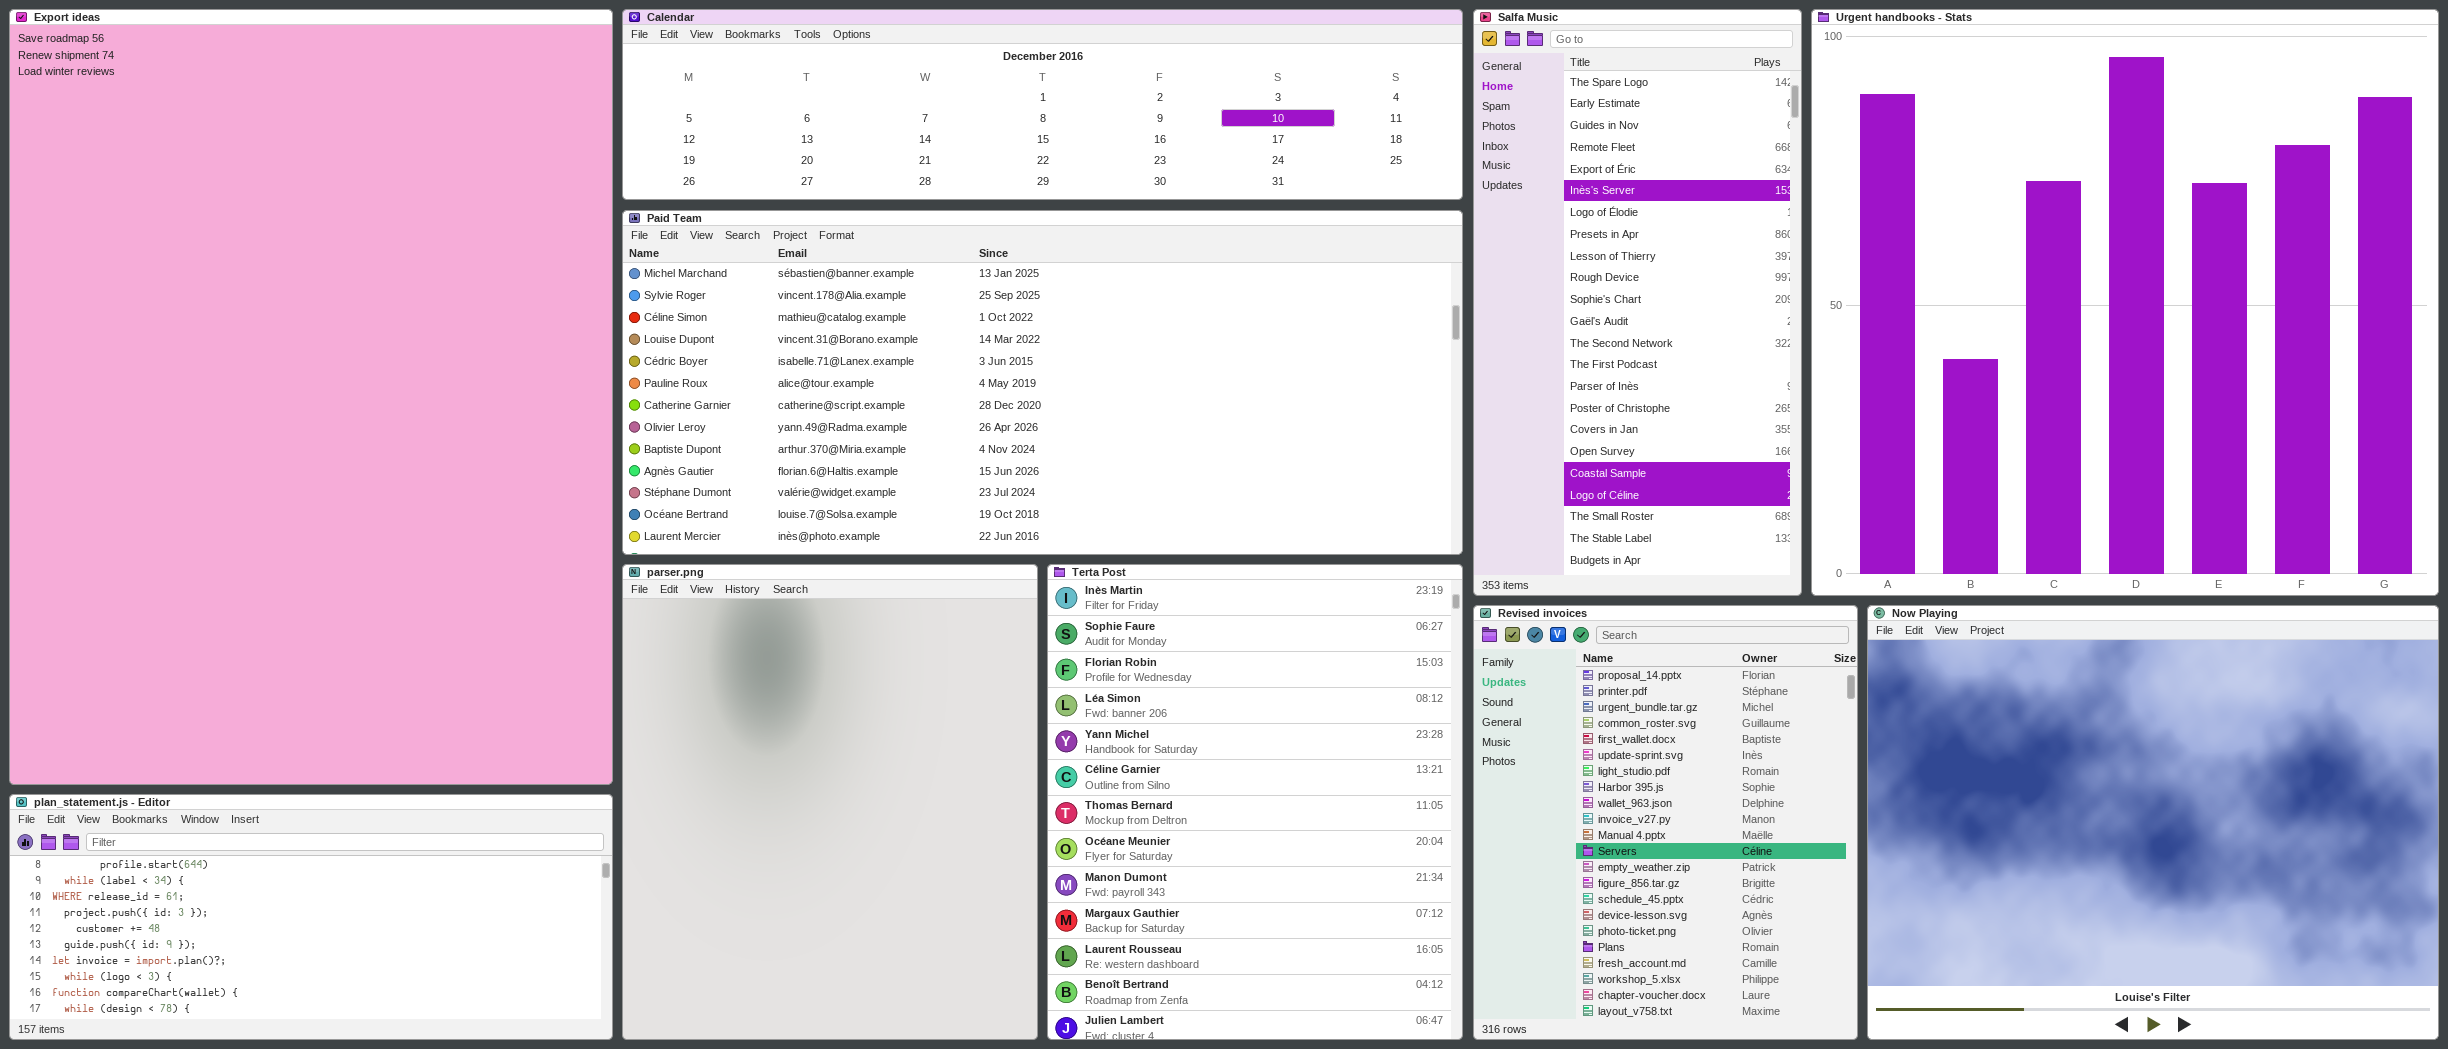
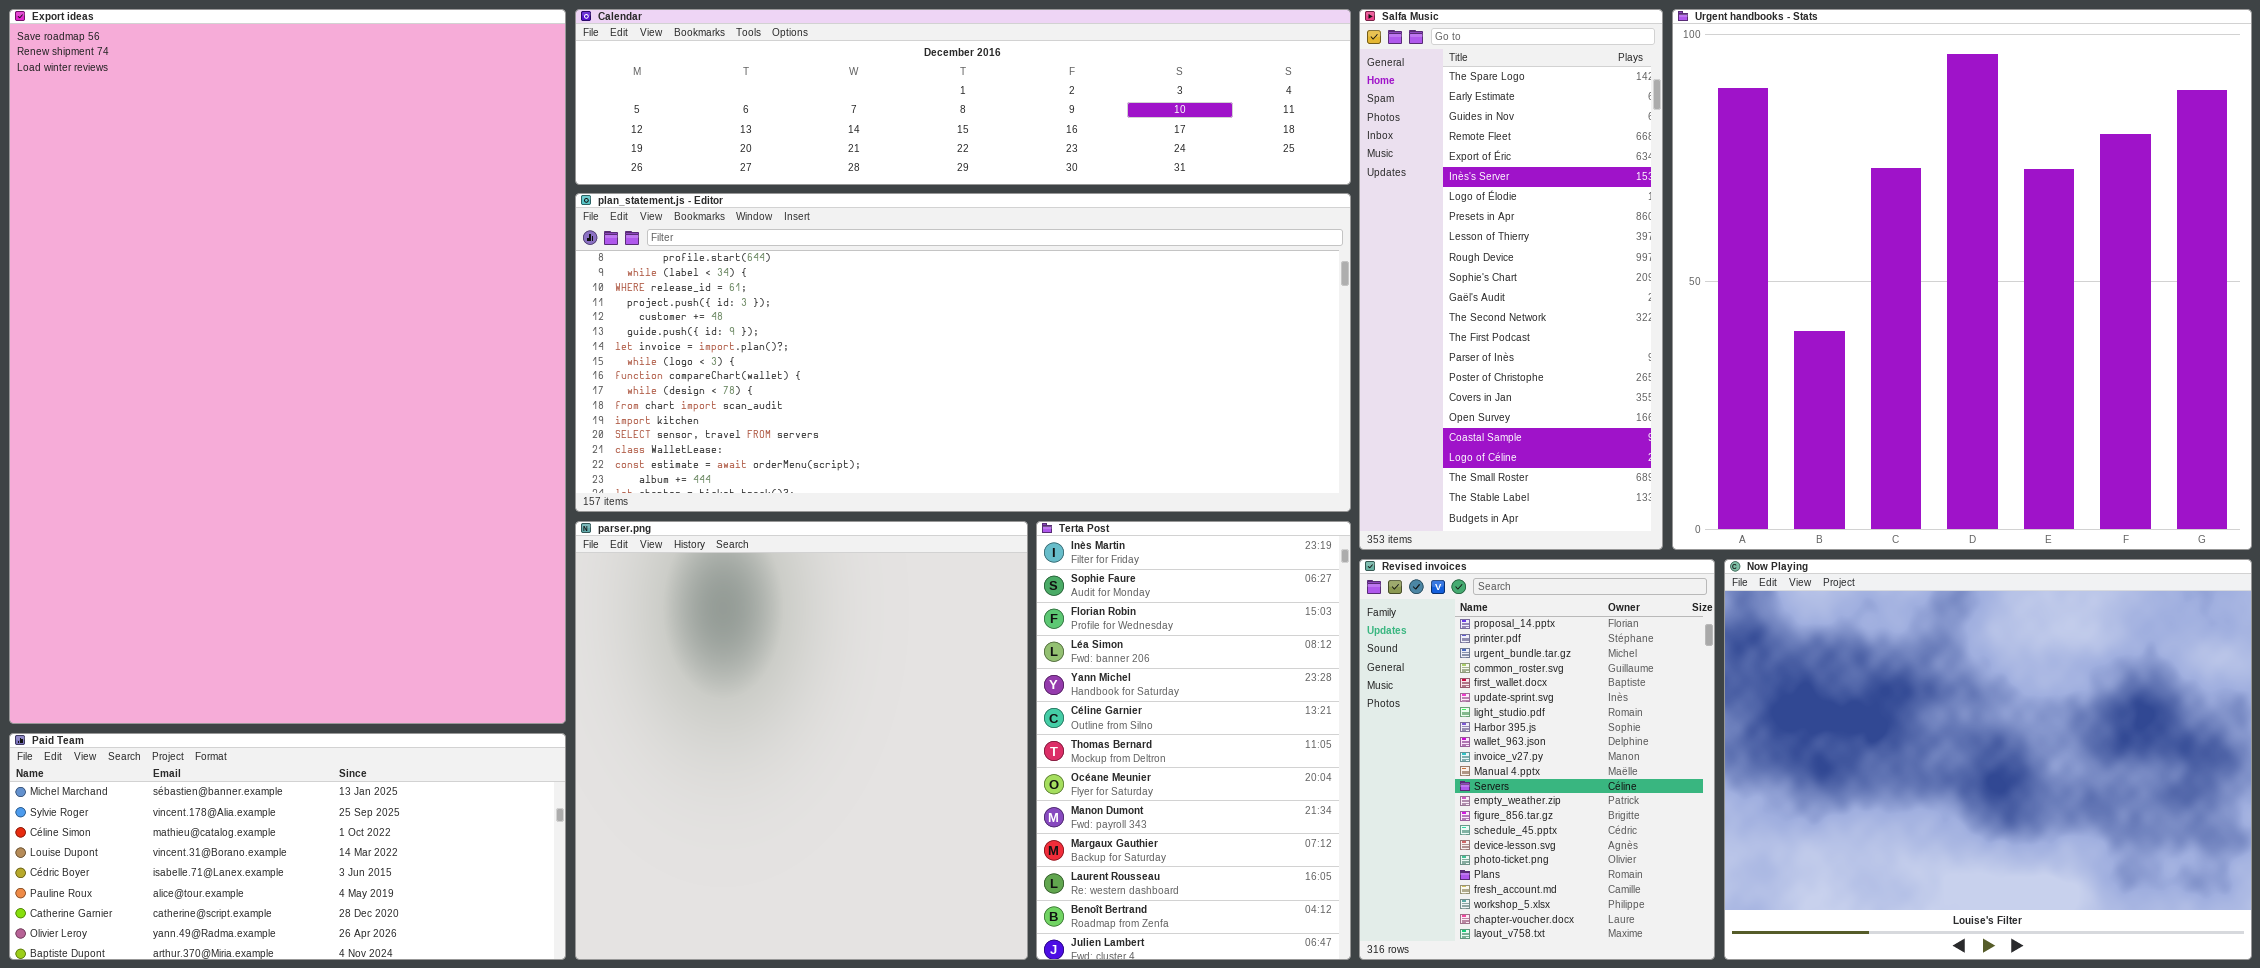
Paid Team: [622,210,1463,555] -> [9,733,566,960], moved, resized
parser.png: [622,564,1038,1040] -> [575,521,1028,960], resized
Terta Post: [1047,564,1463,1040] -> [1036,521,1351,960], resized
plan_statement.js - Editor: [9,794,613,1040] -> [575,193,1351,512], moved, resized

